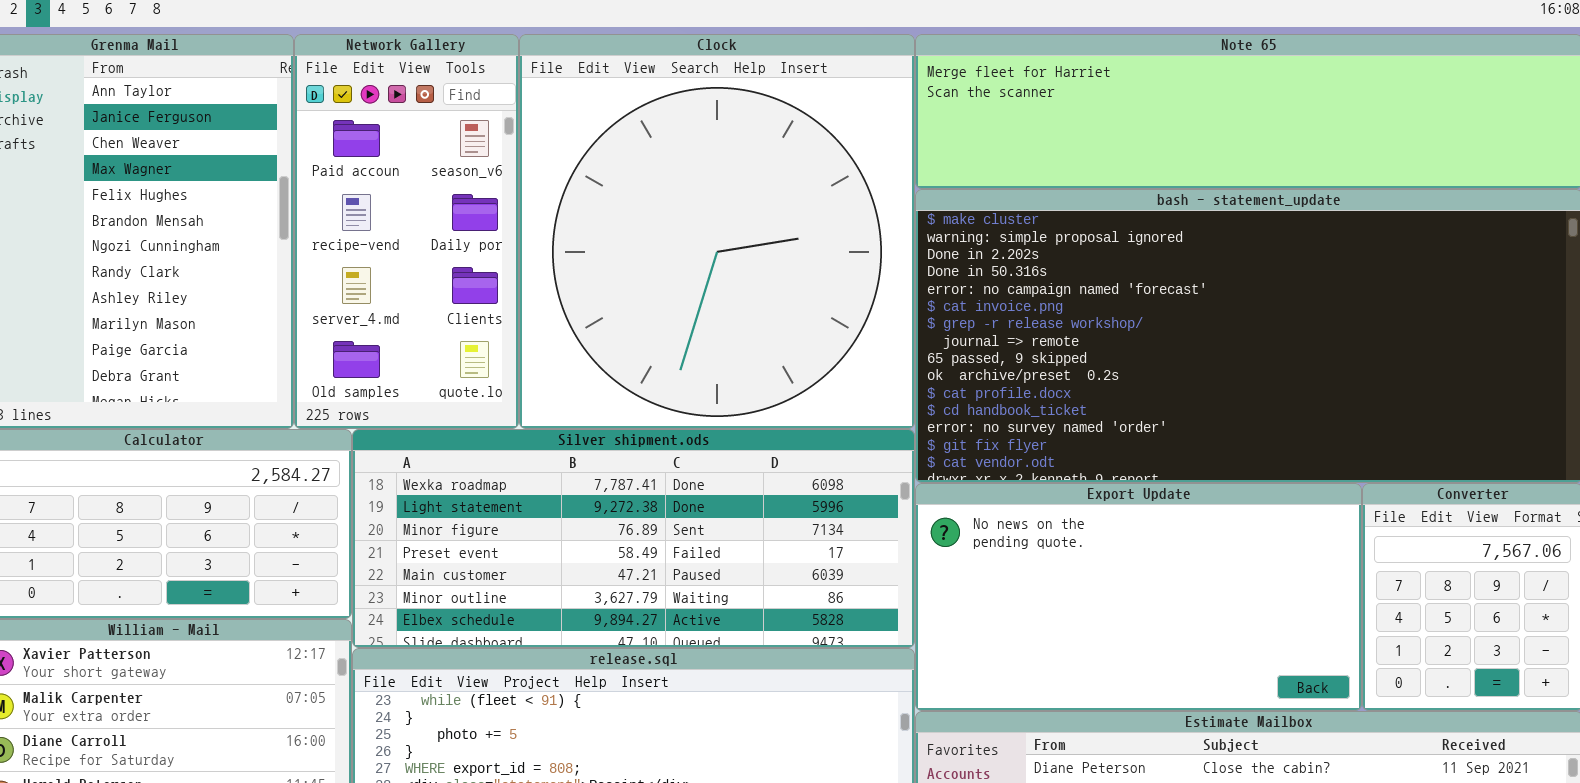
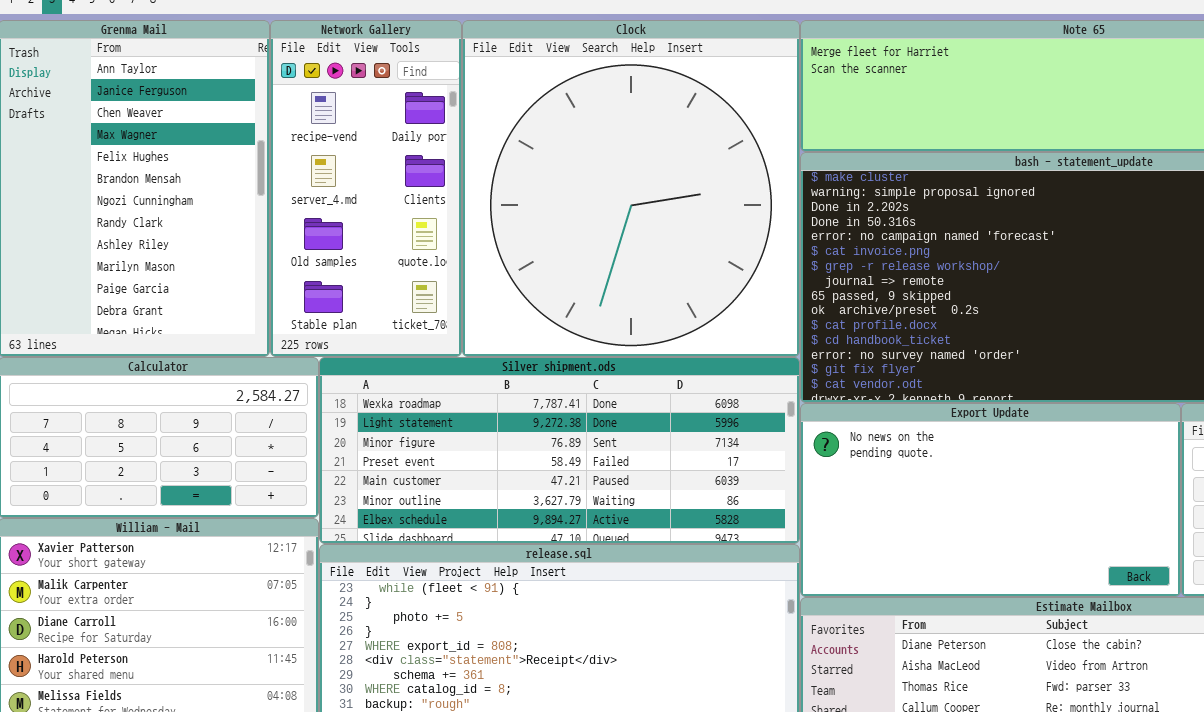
Network Gallery: [294,34,519,429] -> [270,20,462,357], scrolled down 1 row

